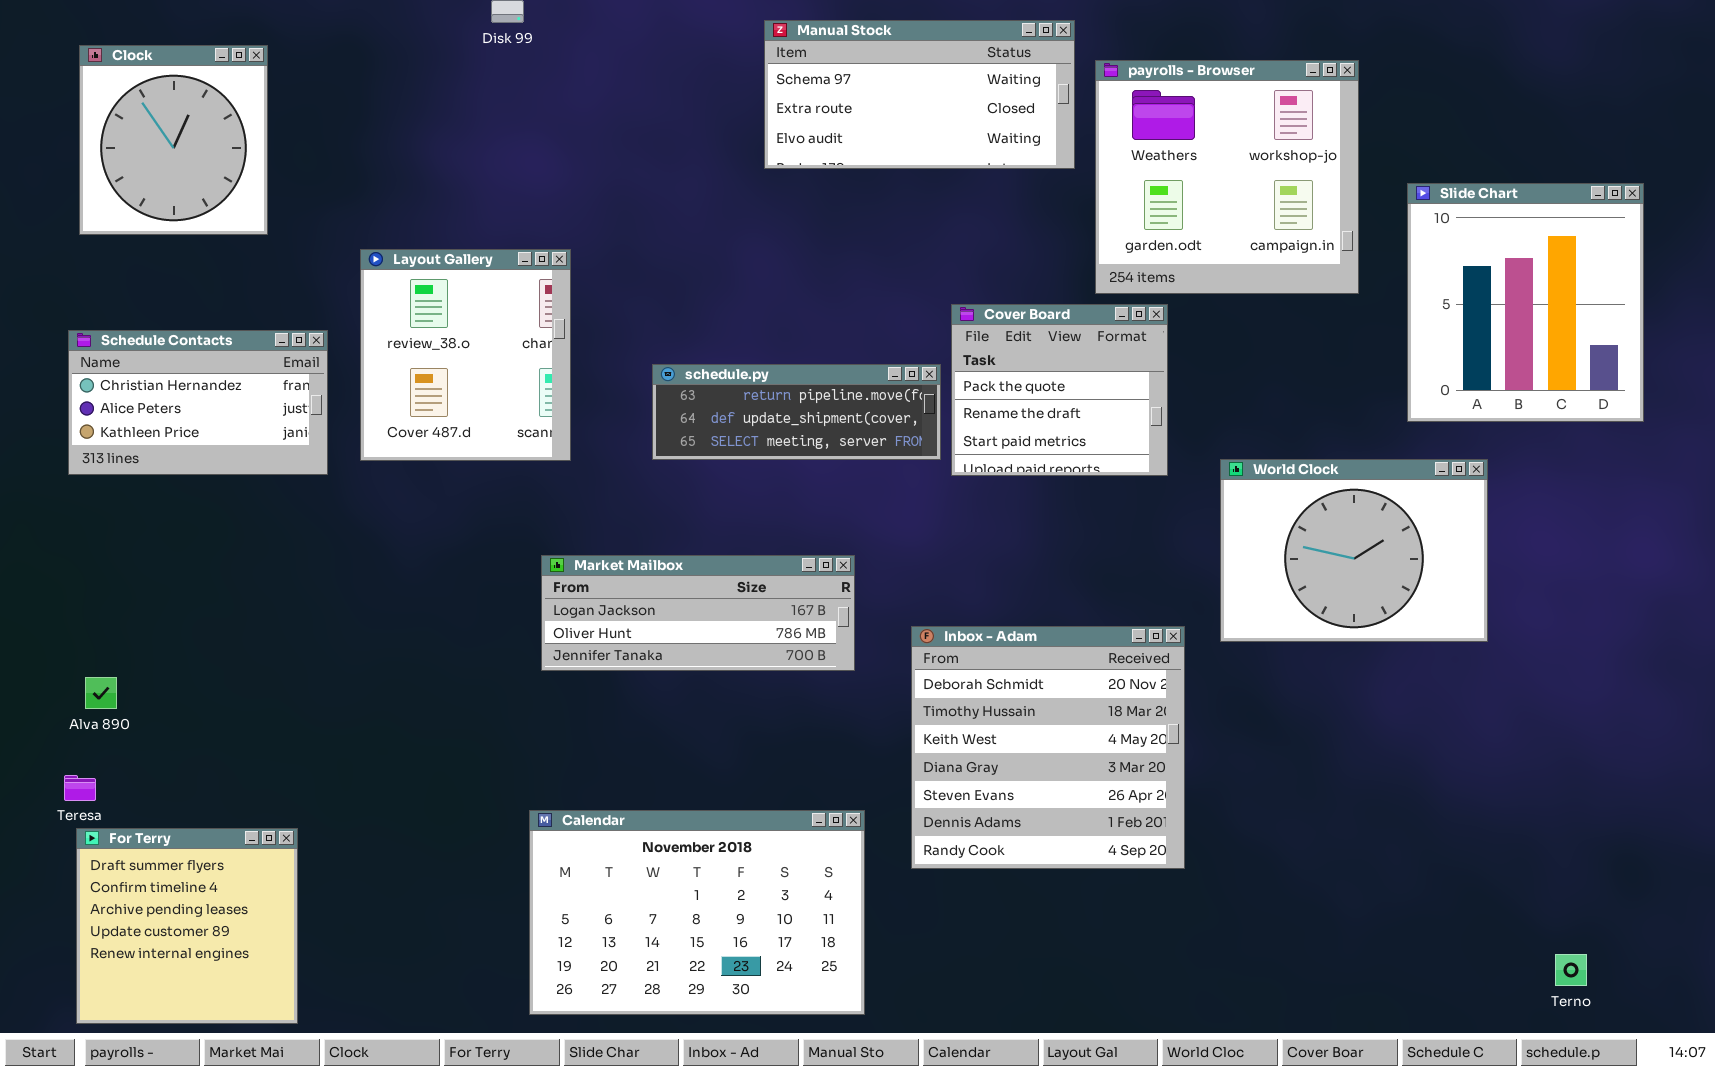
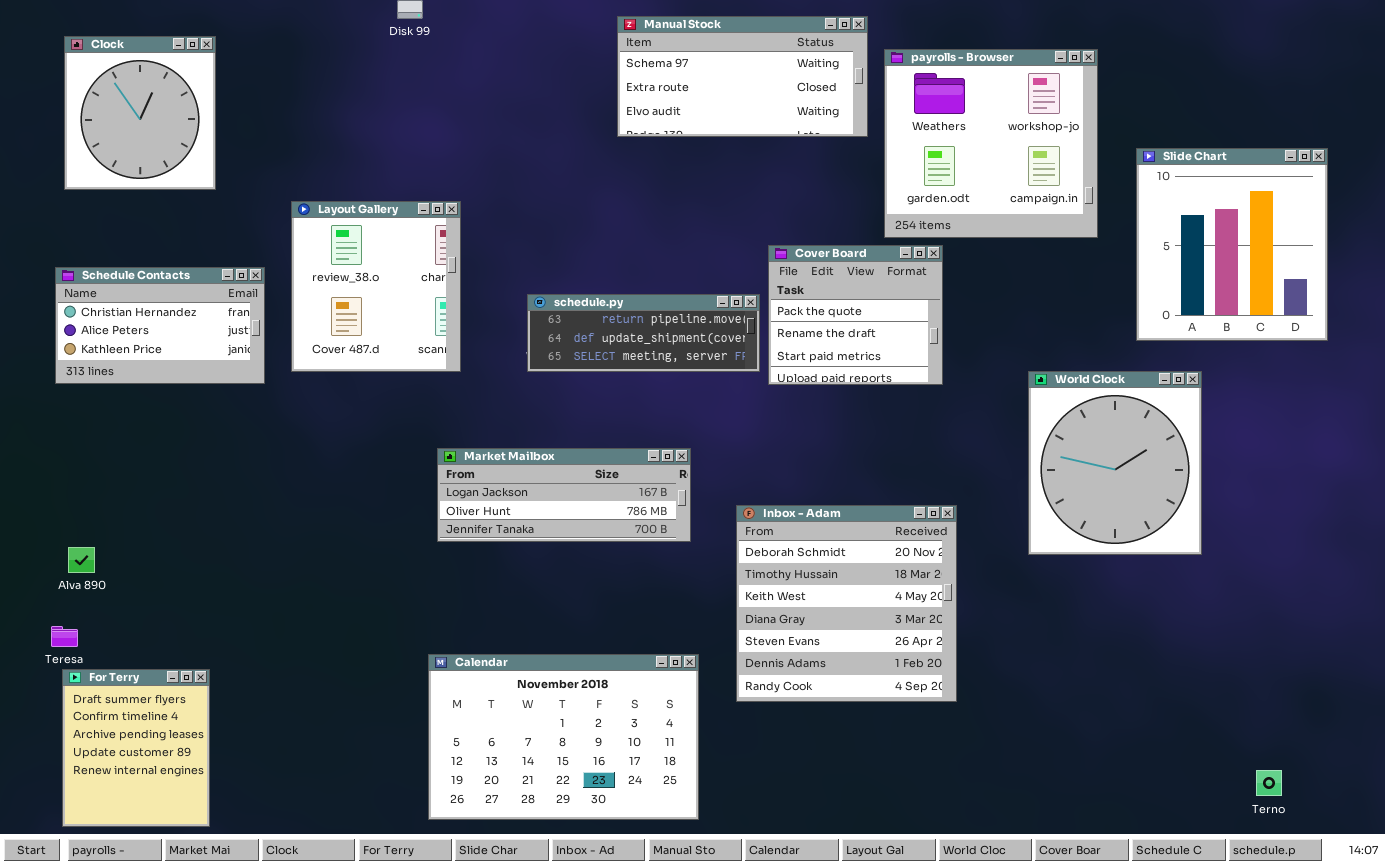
World Clock: [1220,459,1488,642] -> [1028,371,1202,555], resized
For Terry: [76,828,298,1024] -> [62,669,210,827], resized

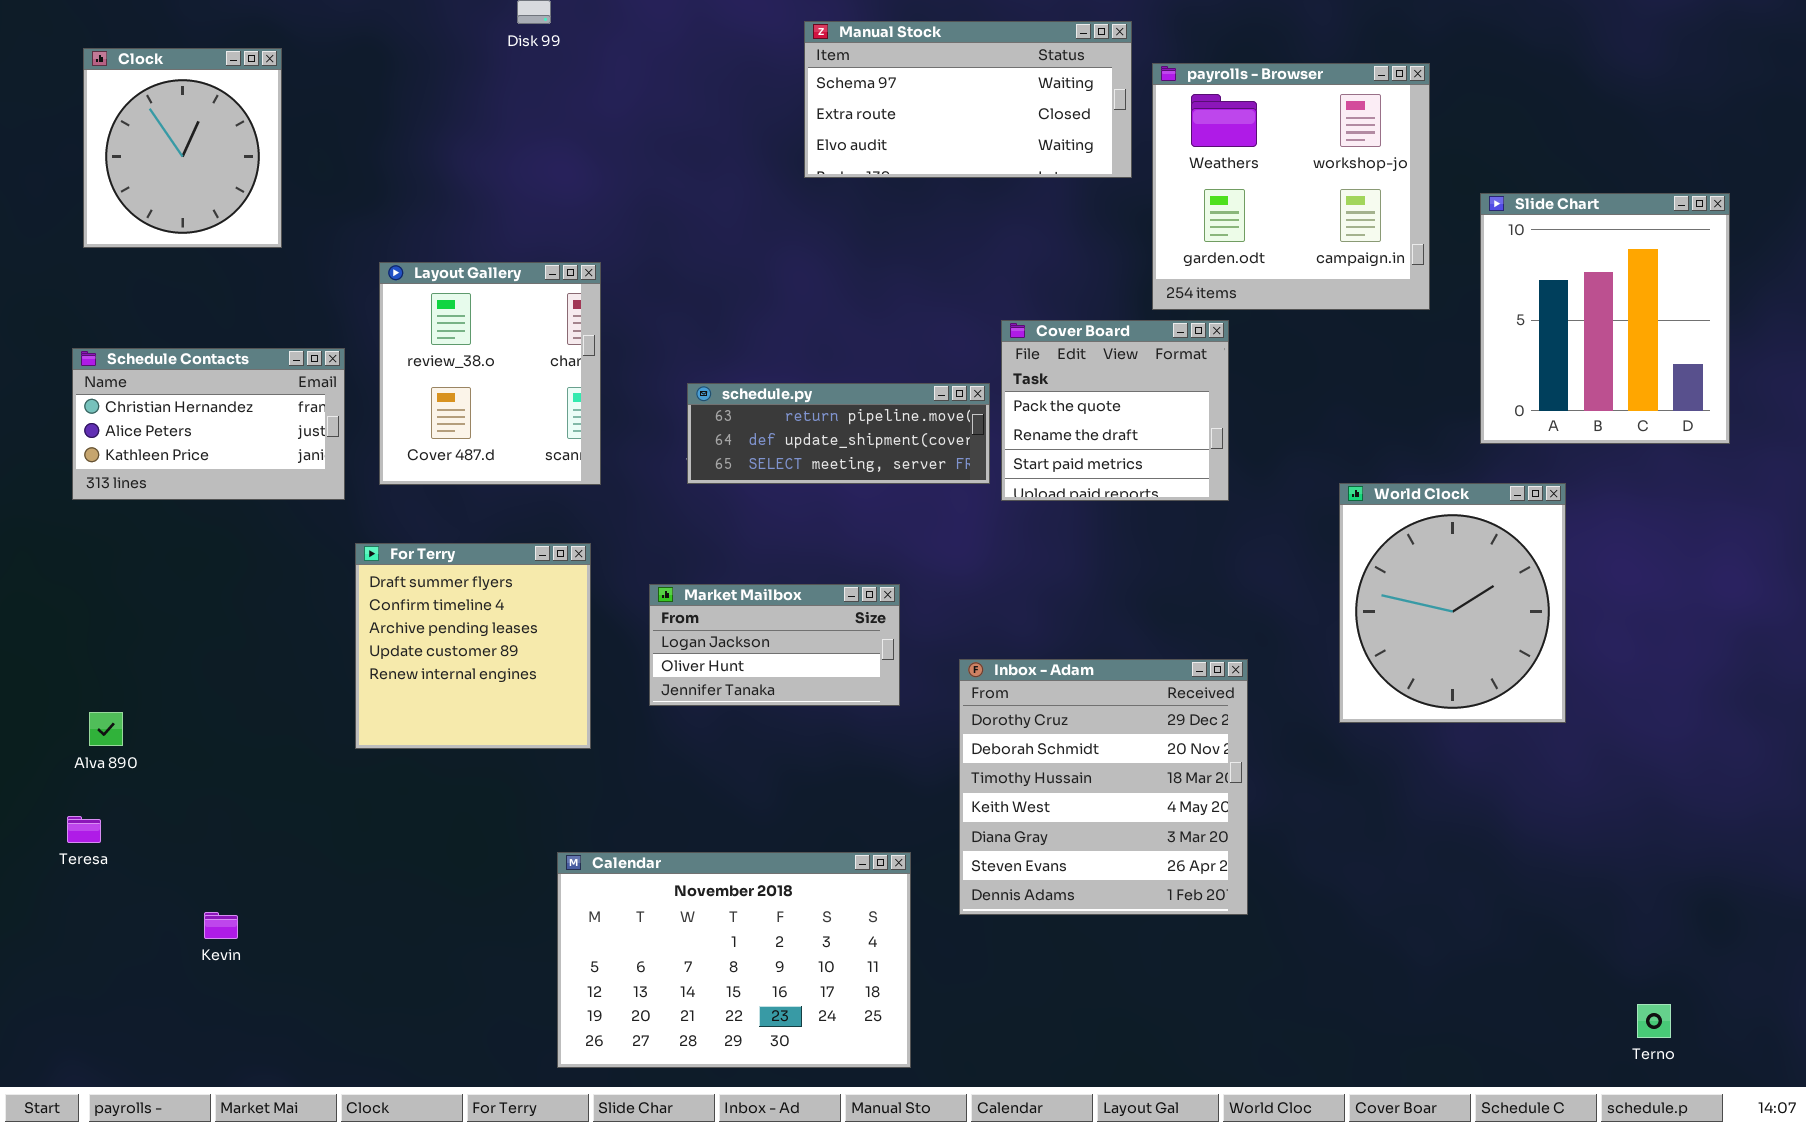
Market Mailbox: [437,448,691,542] -> [649,584,900,706], resized
Inbox - Adam: [736,505,957,702] -> [959,659,1248,915], scrolled up 1 row
For Terry: [62,669,210,827] -> [355,543,591,749], moved, resized

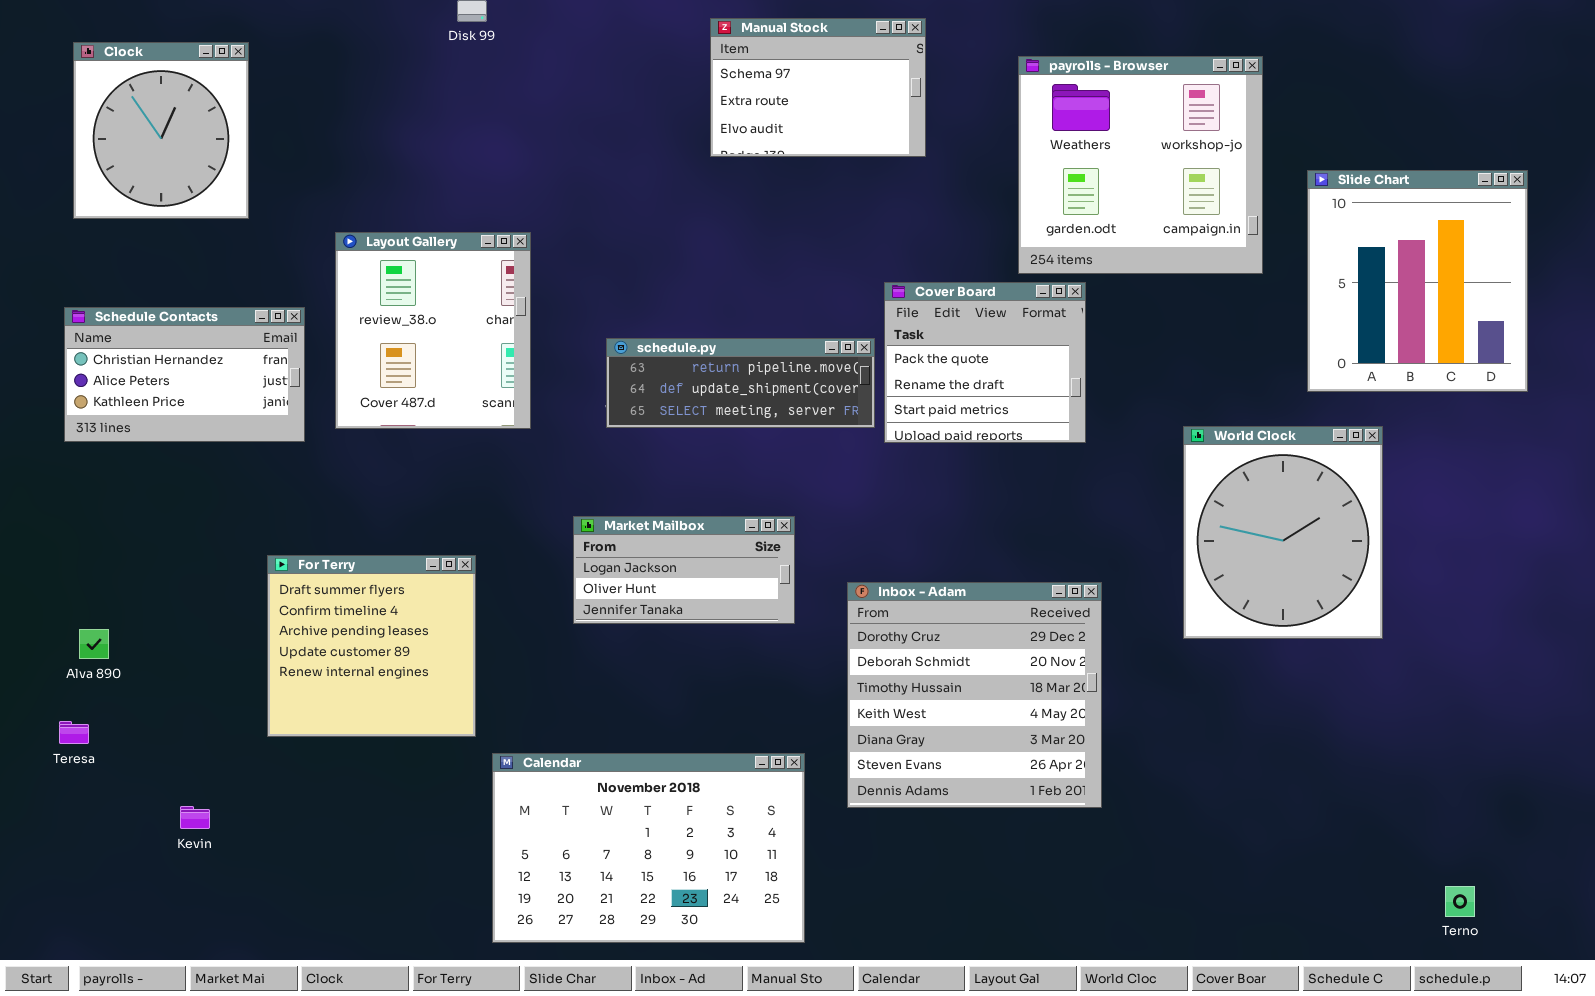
Manual Stock: [804,21,1132,178] -> [710,18,926,157], resized
For Terry: [355,543,591,749] -> [267,555,476,737], moved

